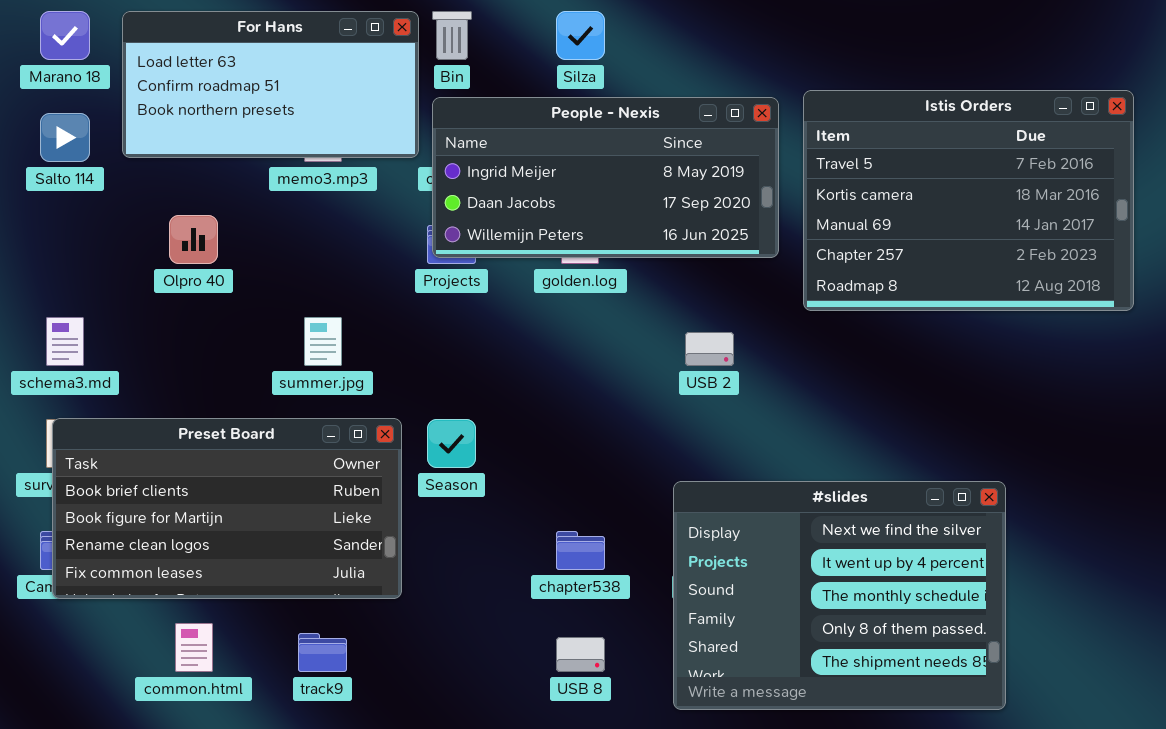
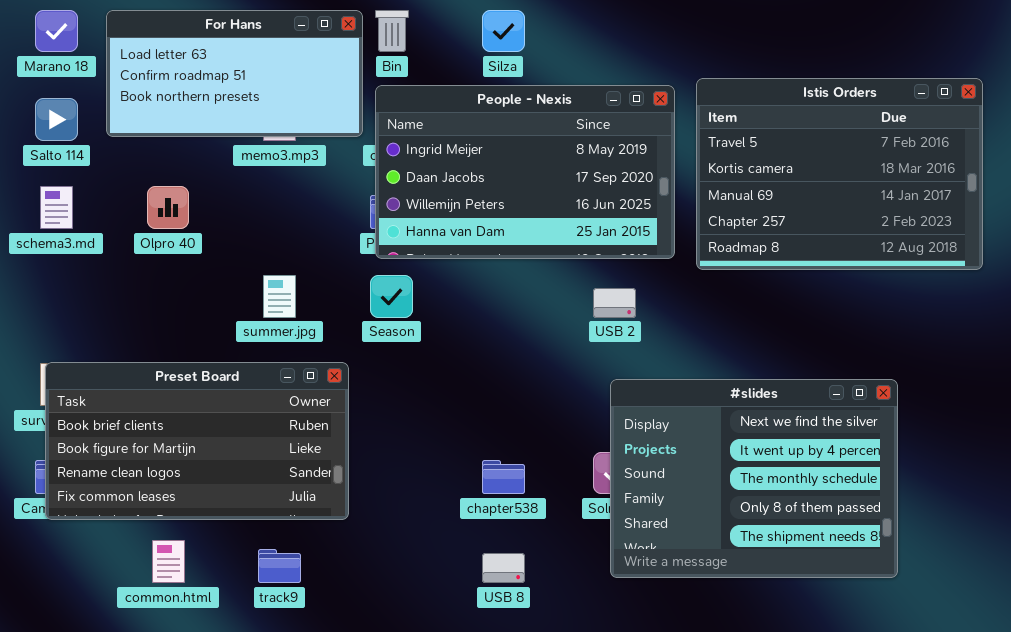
People - Nexis: [432,97,779,258] -> [375,85,675,259], resized
schema3.md: [46,317,84,366] -> [40,186,73,229], moved
Season: [427,419,476,468] -> [370,275,413,318], moved
#slides: [673,481,1006,710] -> [610,379,898,578], moved

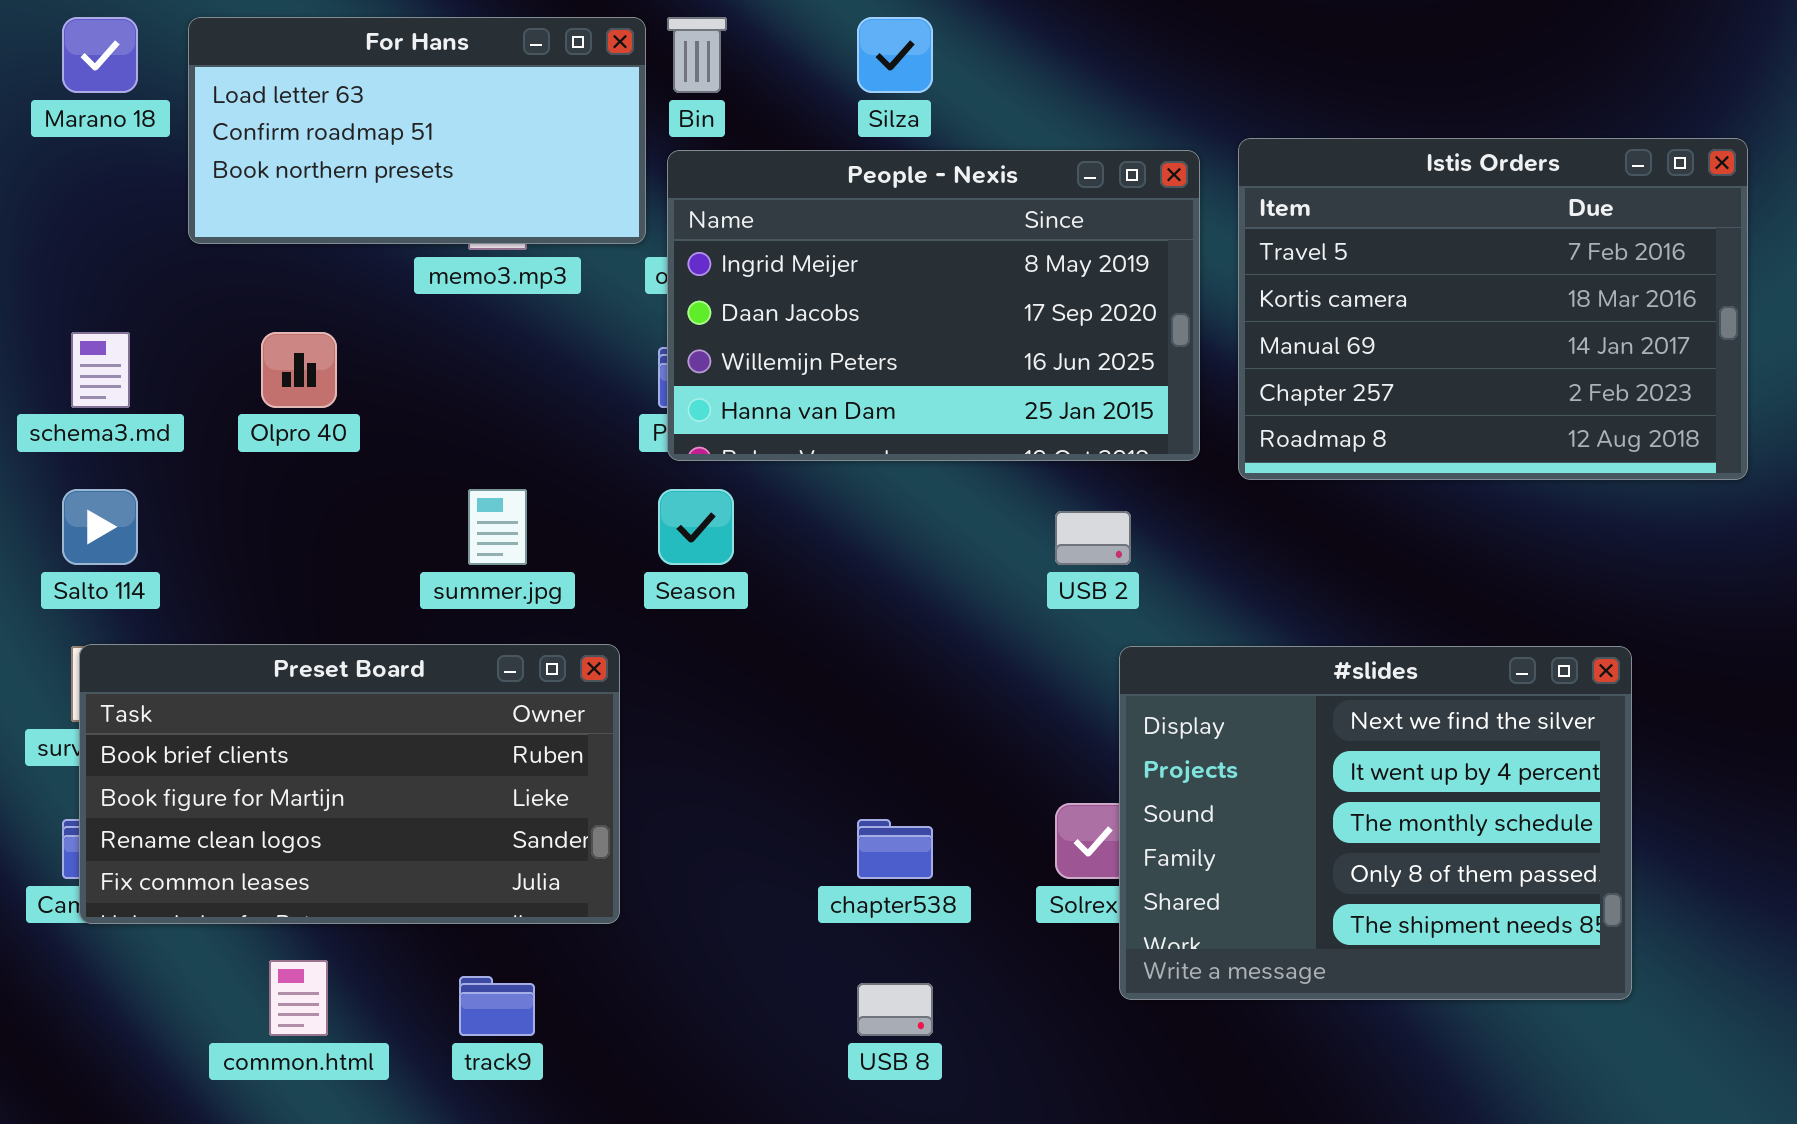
Salto 114: [35,98,78,141] -> [62,489,138,565], moved
#slides: [610,379,898,578] -> [1119,646,1632,1000], moved

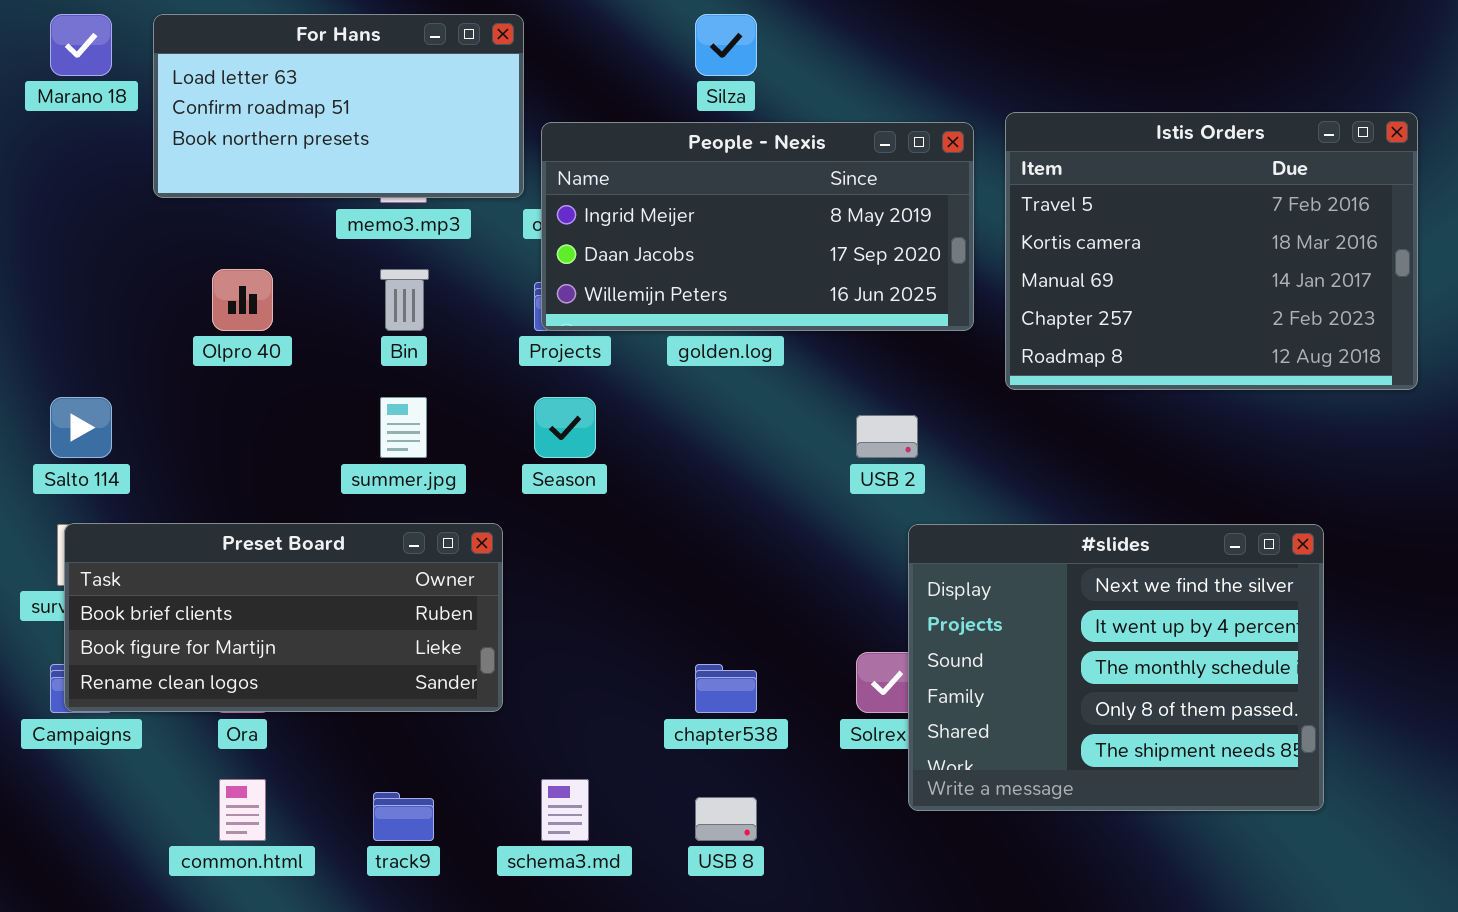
Bin: [667,17,727,93] -> [380,269,429,331], moved
People - Nexis: [667,150,1200,461] -> [541,122,974,331], resized
schema3.md: [71,332,130,408] -> [541,779,589,841], moved
Preset Board: [79,644,620,924] -> [64,523,503,712], resized

